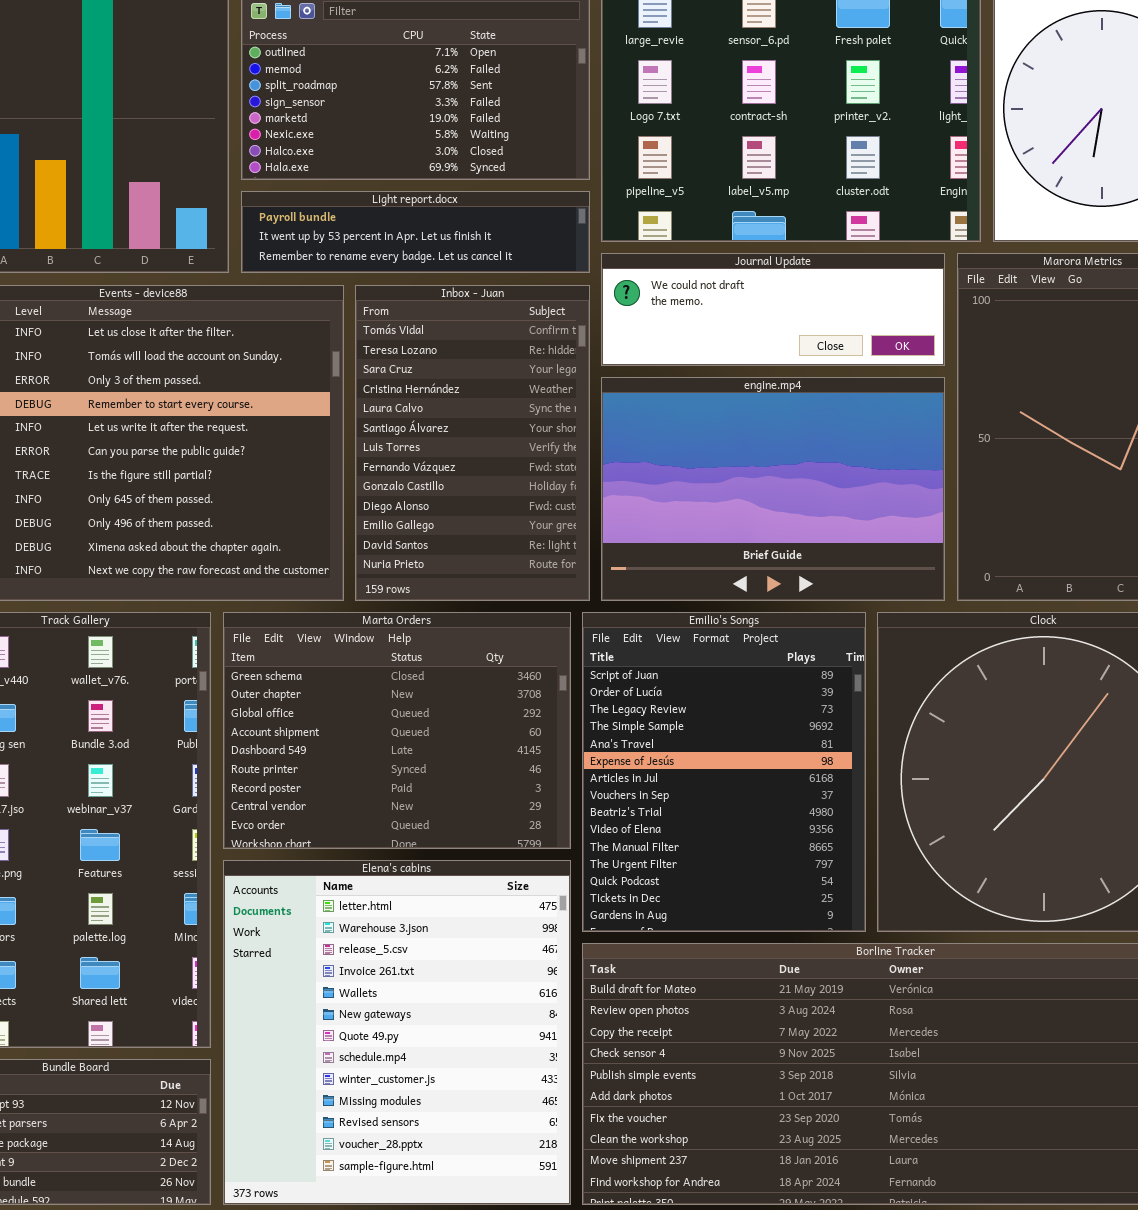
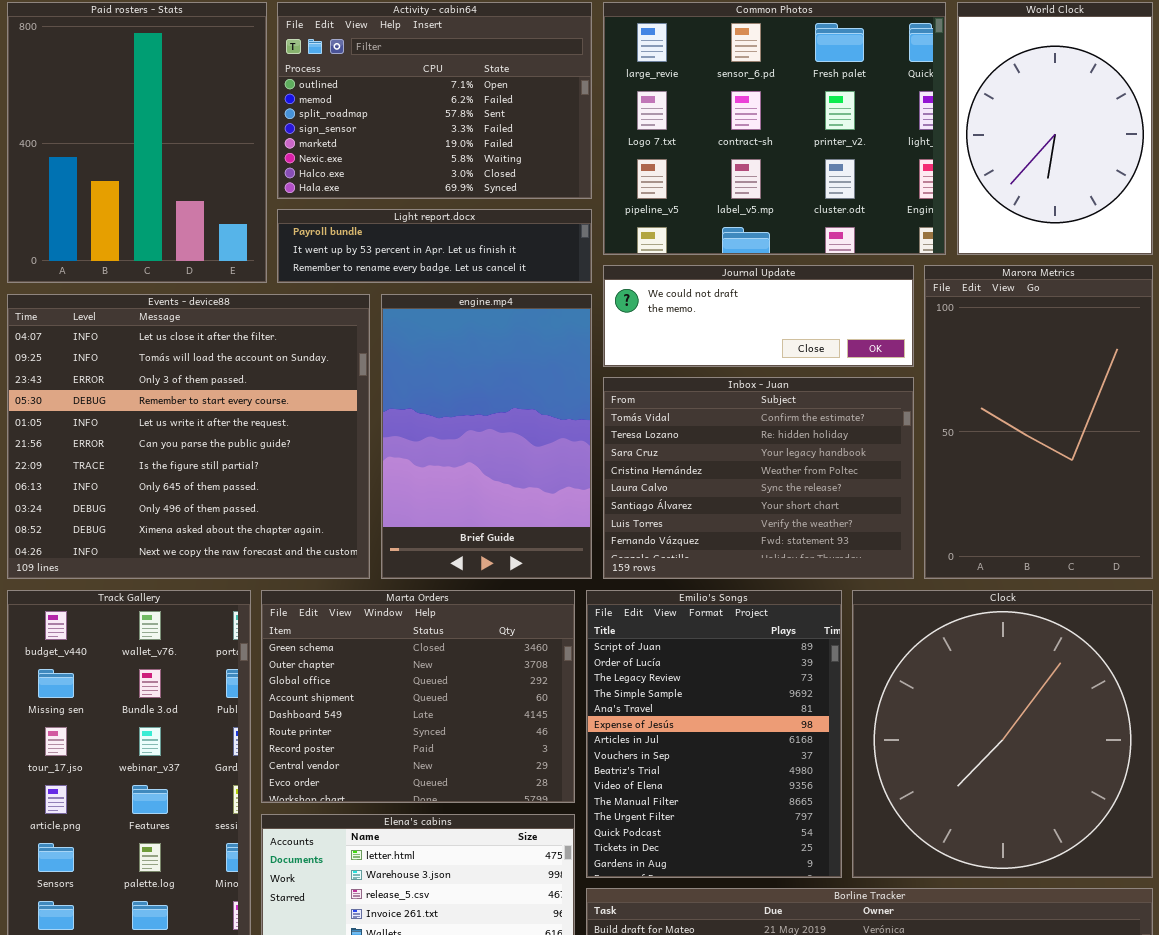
Inbox - Juan: [355,285,590,601] -> [603,377,914,579], moved, resized
engine.mp4: [601,377,945,601] -> [381,294,592,579], moved, resized

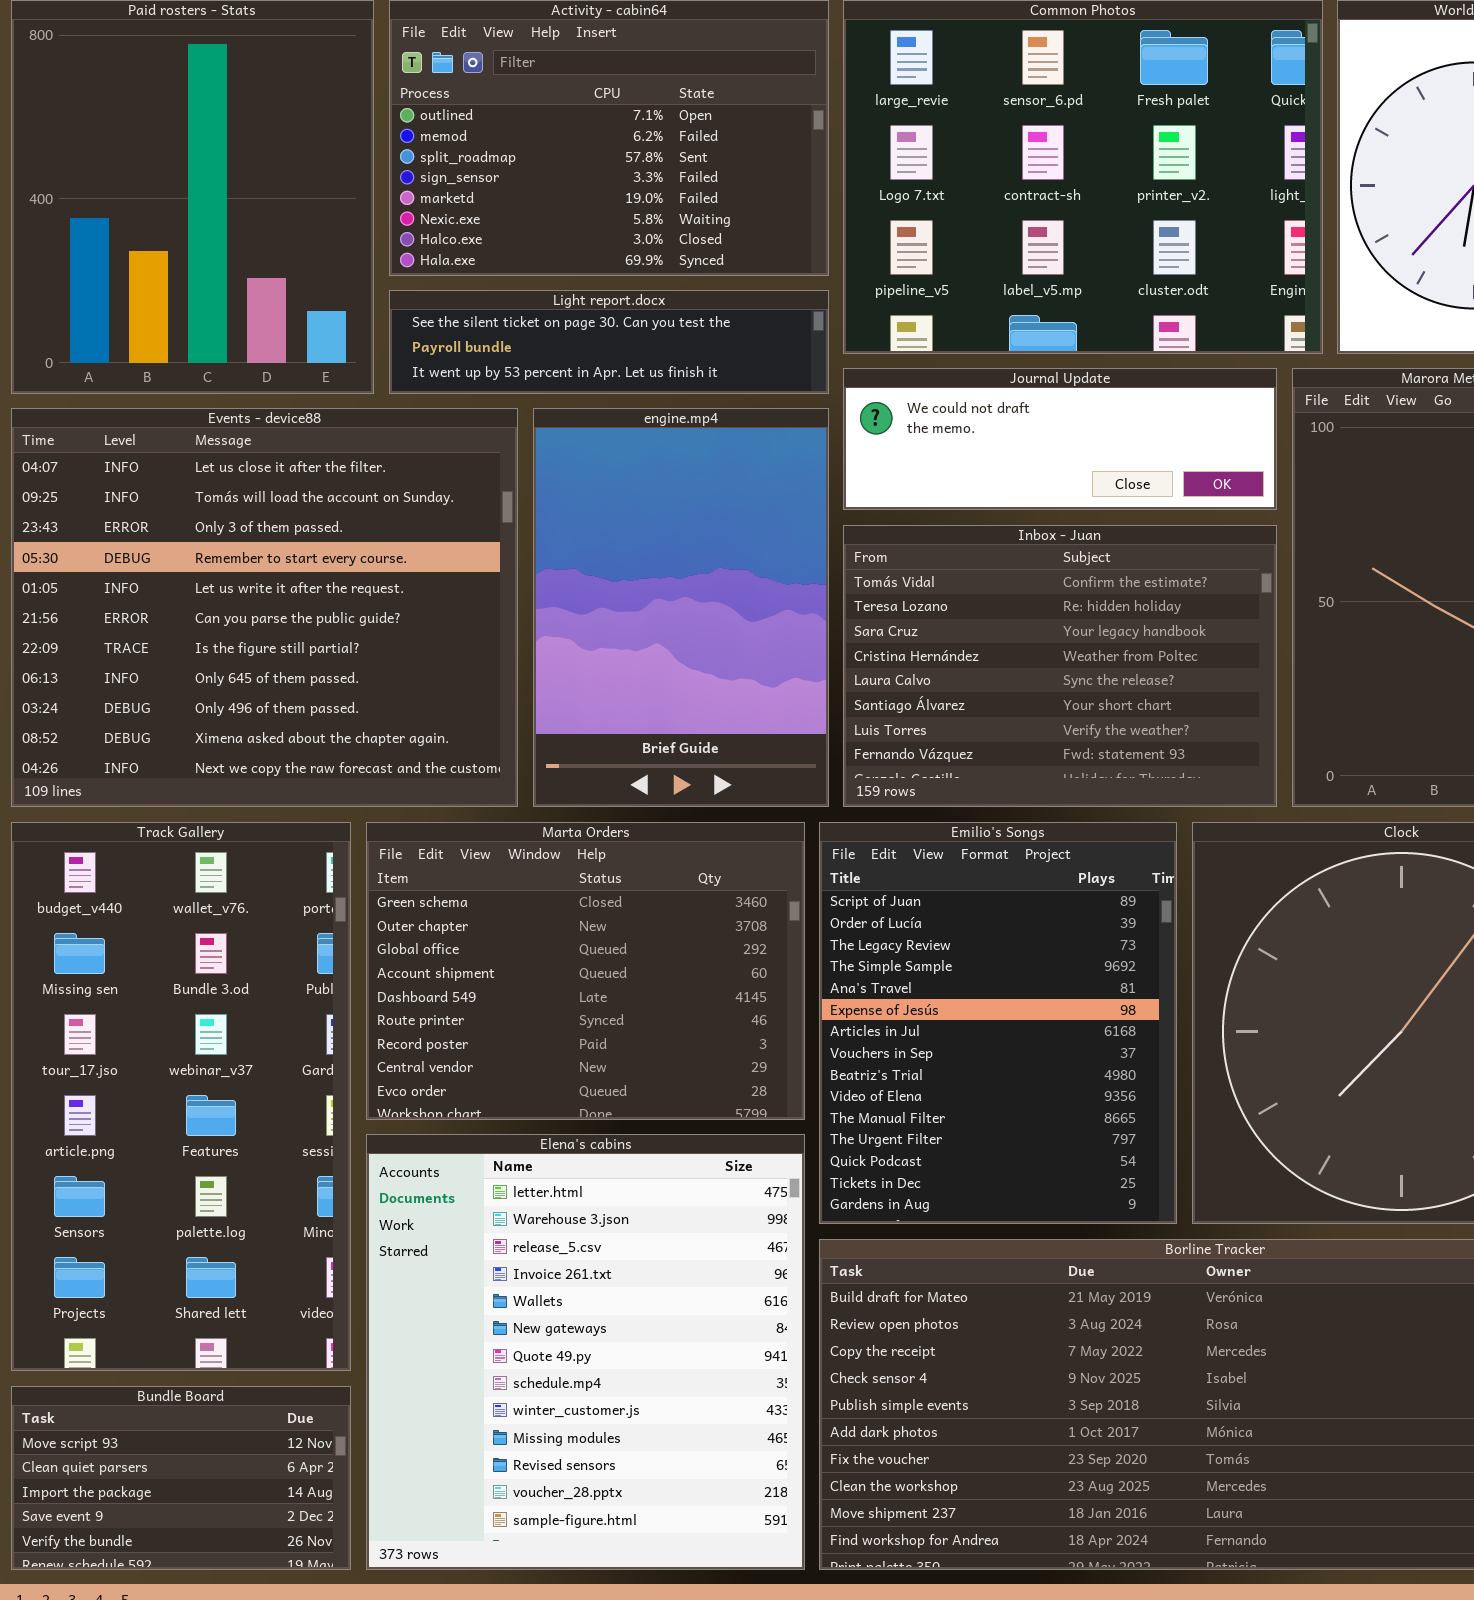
Light report.docx: [277,209,592,283] -> [389,290,829,394], scrolled up 1 row

